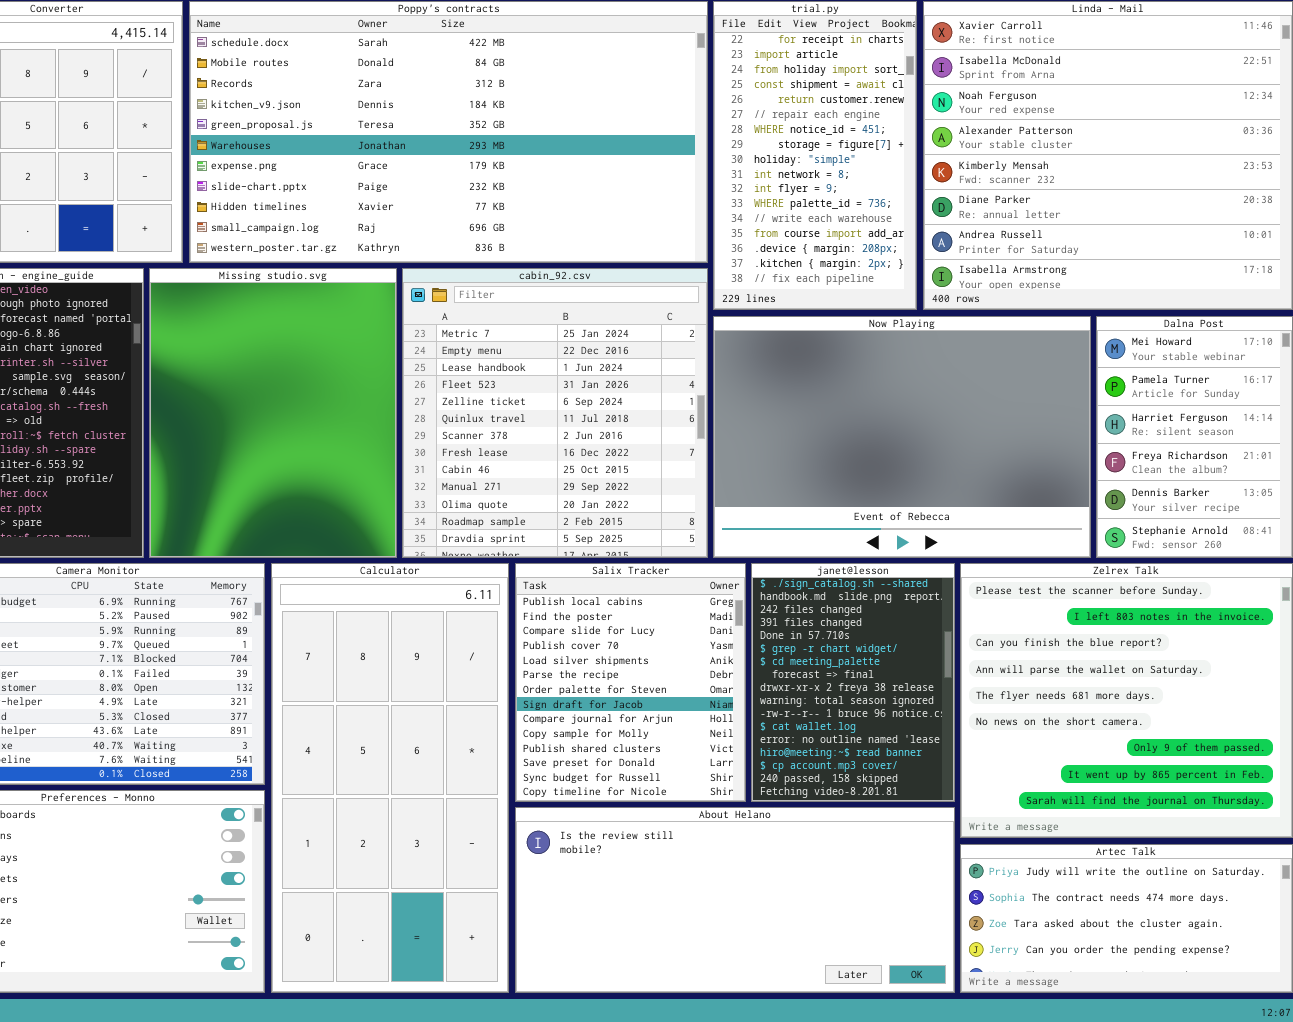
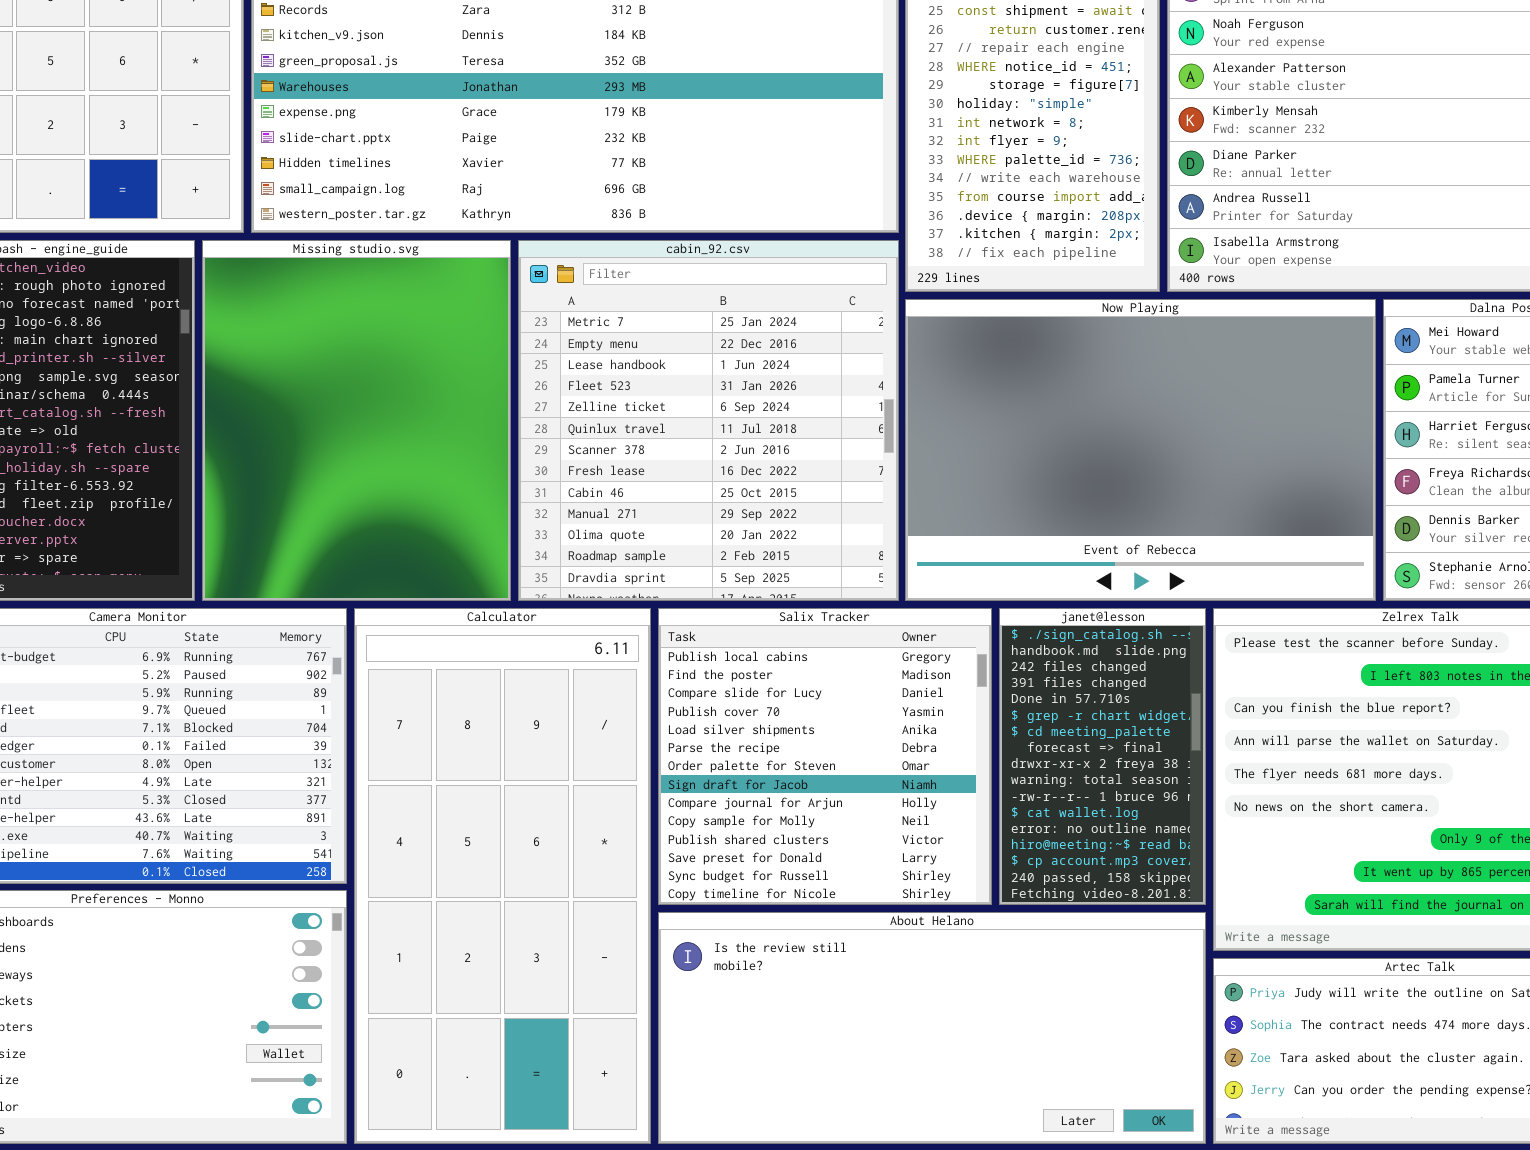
Salix Tracker: [515,563,746,802] -> [658,608,992,905], resized
janet@lesson: [751,563,955,802] -> [999,608,1206,905], resized

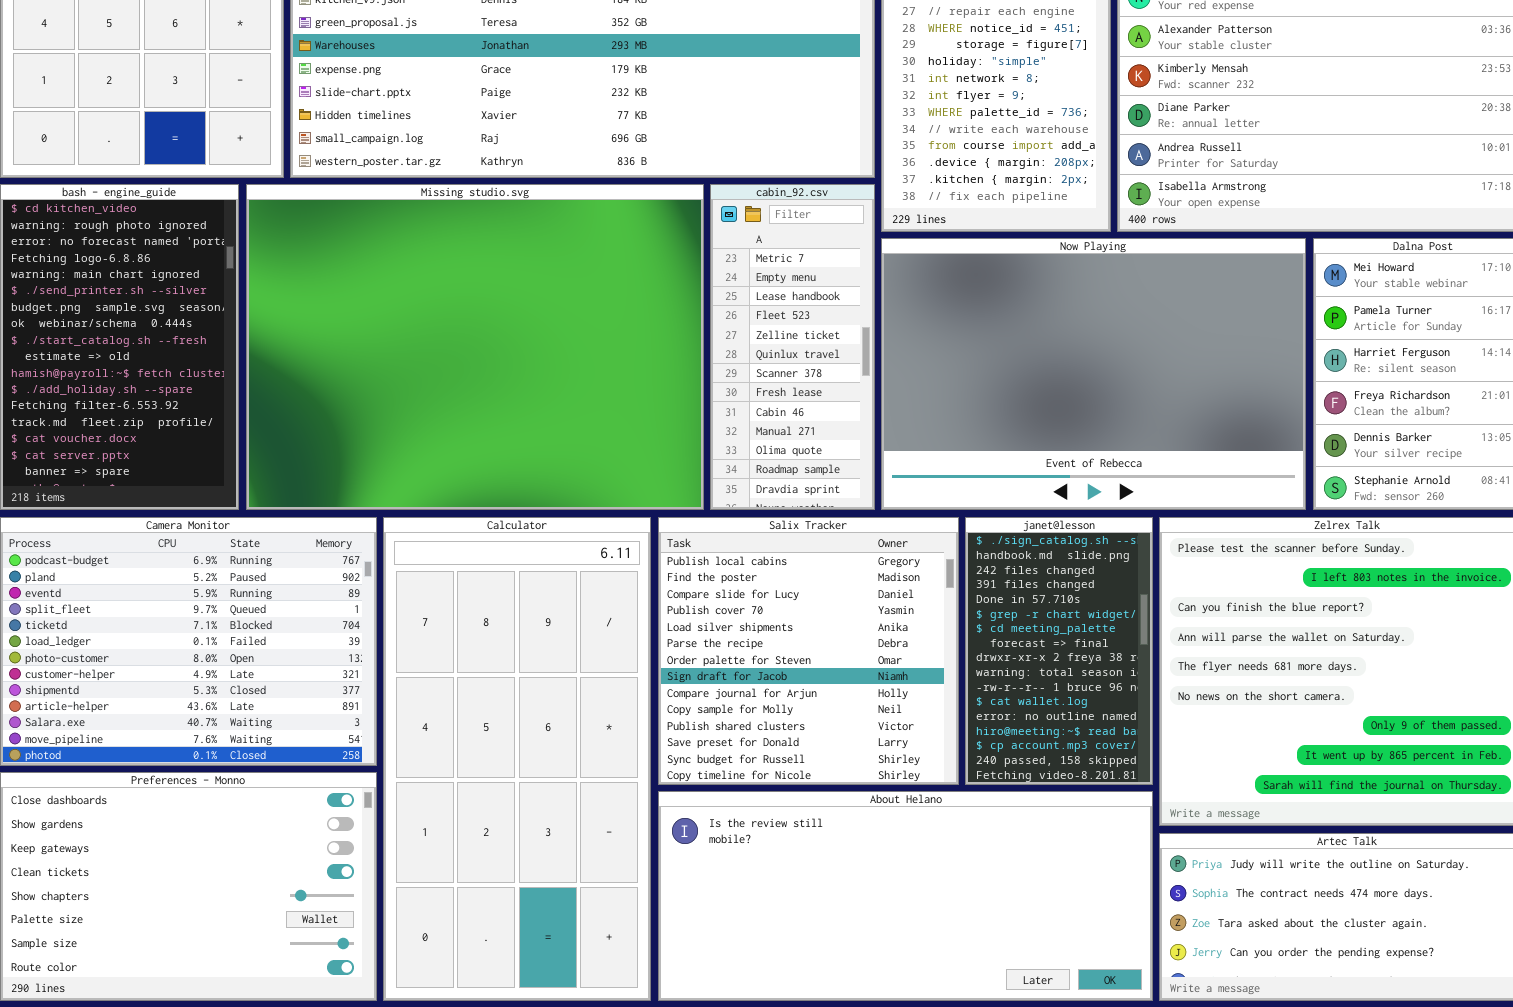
Missing studio.svg: [202,240,511,601] -> [246,184,704,510], resized
cabin_92.csv: [518,240,899,601] -> [710,184,875,510], resized

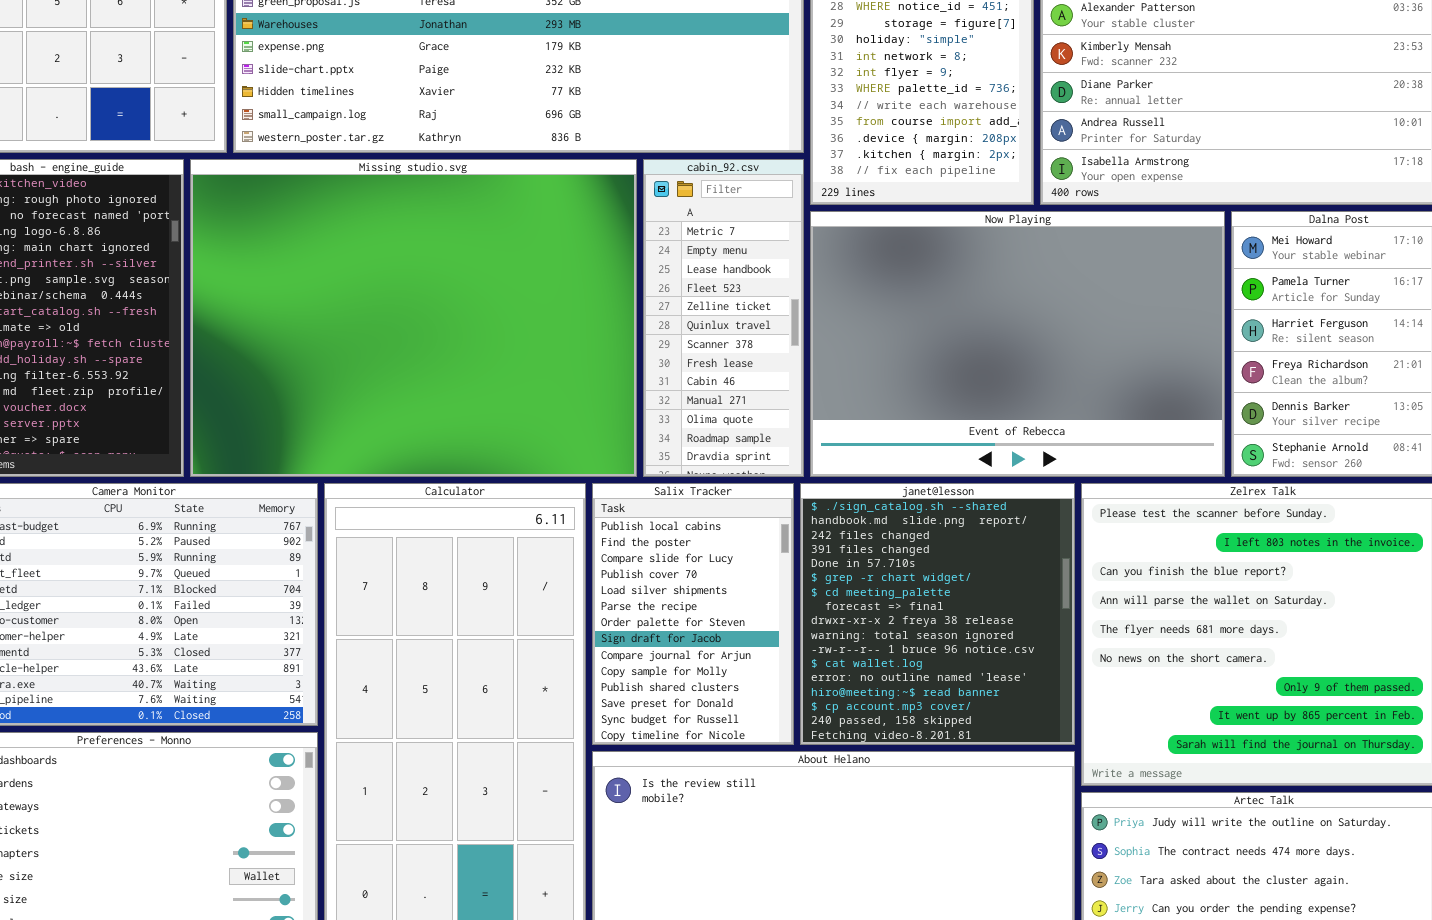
Salix Tracker: [658,517,959,785] -> [592,483,794,745], resized
janet@lesson: [965,517,1153,785] -> [800,483,1075,745], resized

